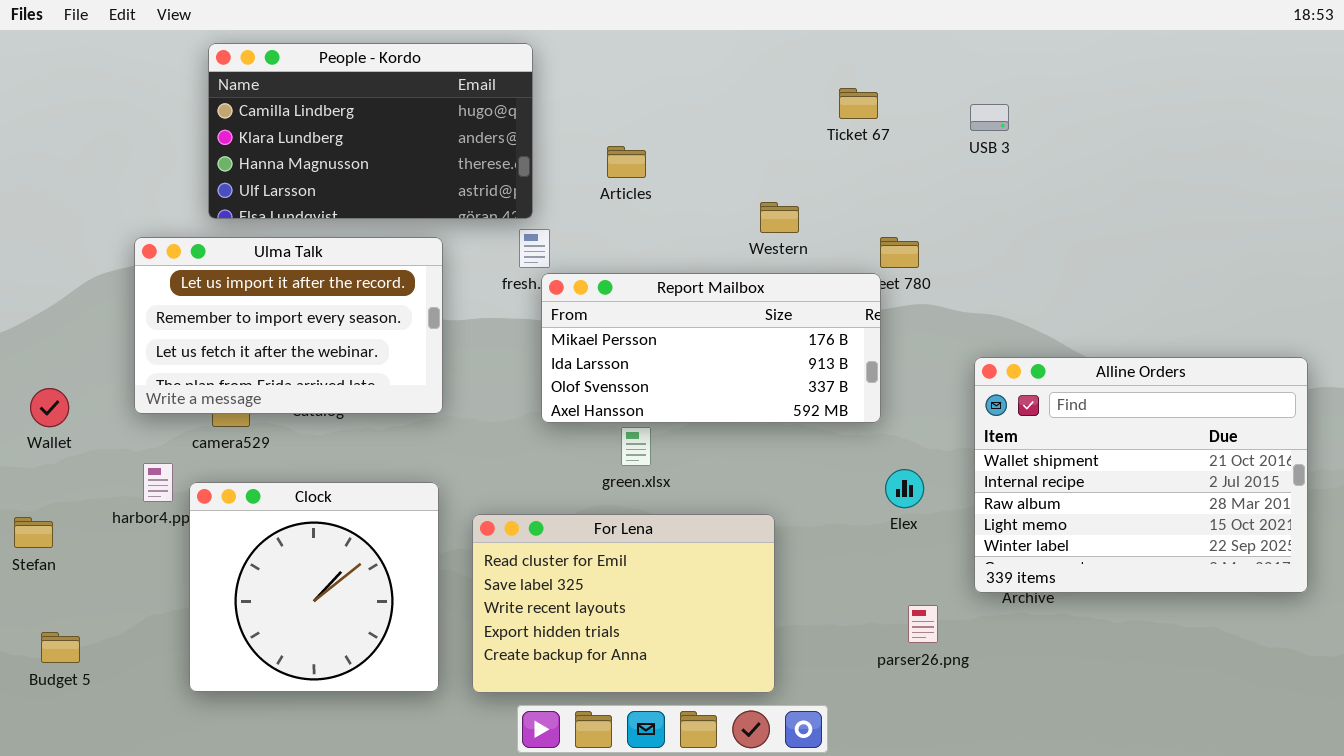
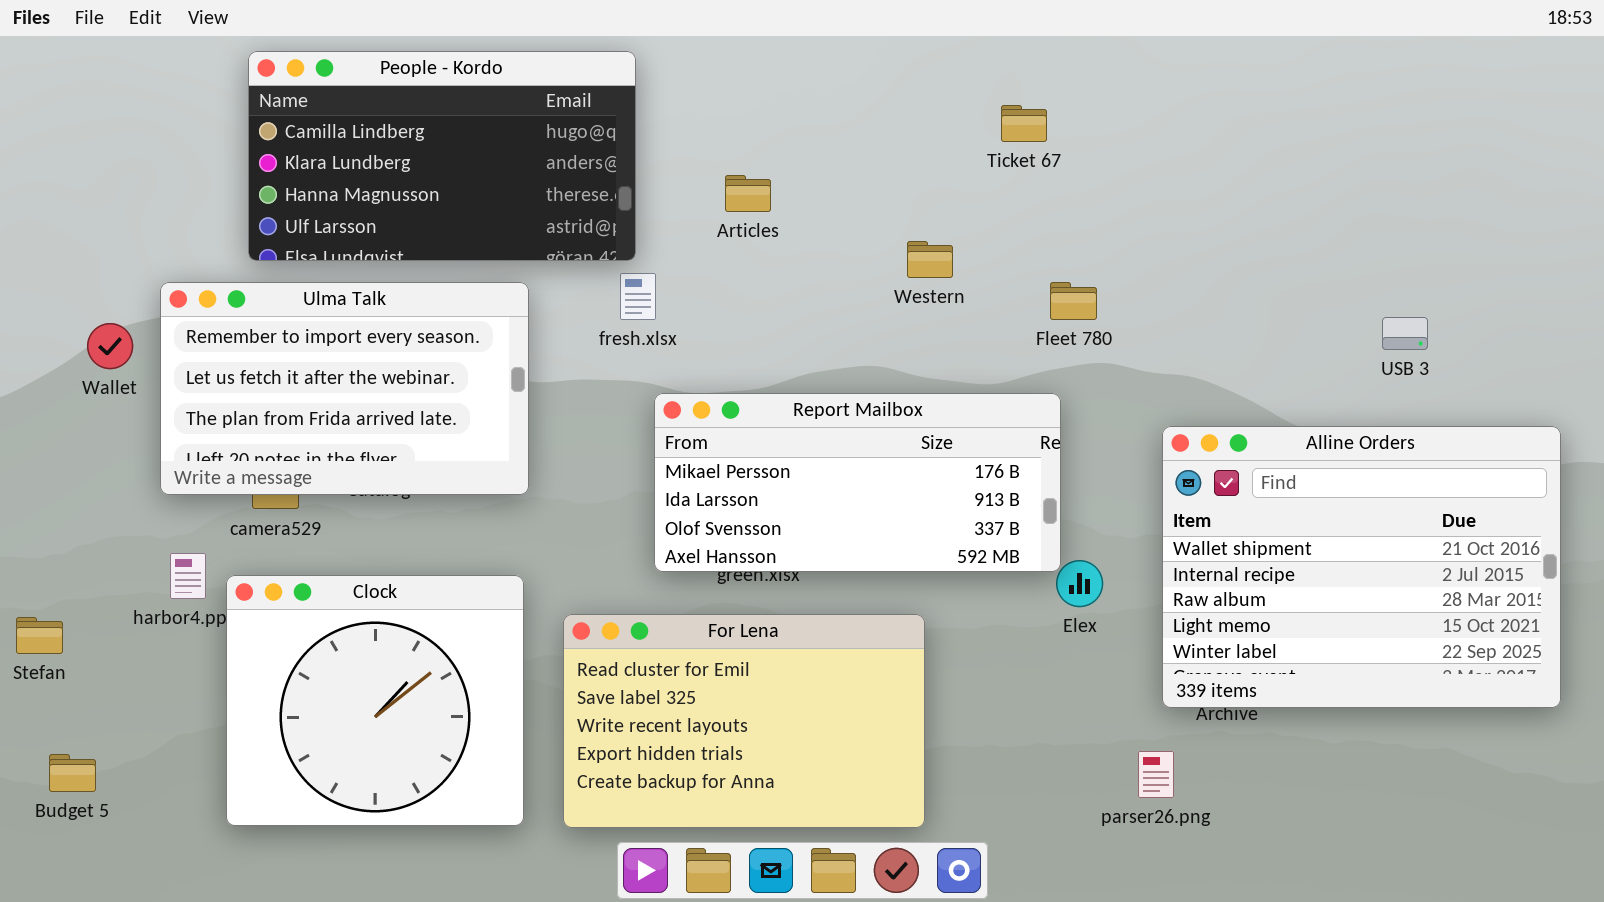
USB 3: [970,104,1009,131] -> [1382,317,1428,350], moved
Ulma Talk: [134,237,443,414] -> [160,282,529,495], scrolled down 1 row
Report Mailbox: [541,273,881,423] -> [654,393,1061,572], moved
Wallet: [30,388,69,427] -> [87,323,133,369], moved
parser26.png: [908,605,938,643] -> [1138,751,1174,798], moved

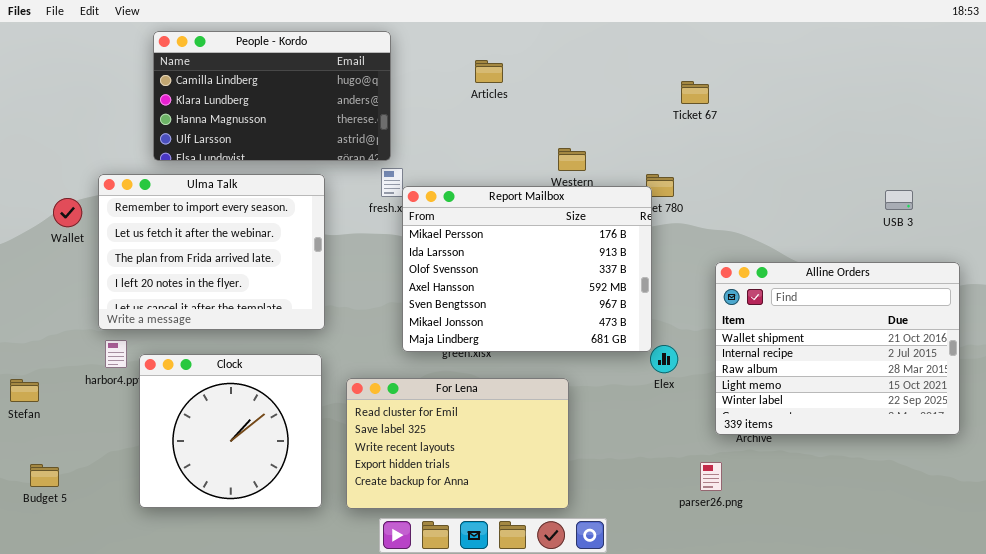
Ticket 67: [1001,105,1047,142] -> [681,81,709,104], moved
Articles: [725,175,771,212] -> [475,60,503,83], moved
Ulma Talk: [160,282,529,495] -> [98,174,325,330], resized
USB 3: [1382,317,1428,350] -> [885,190,913,210], moved
Report Mailbox: [654,393,1061,572] -> [402,186,652,352], resized

